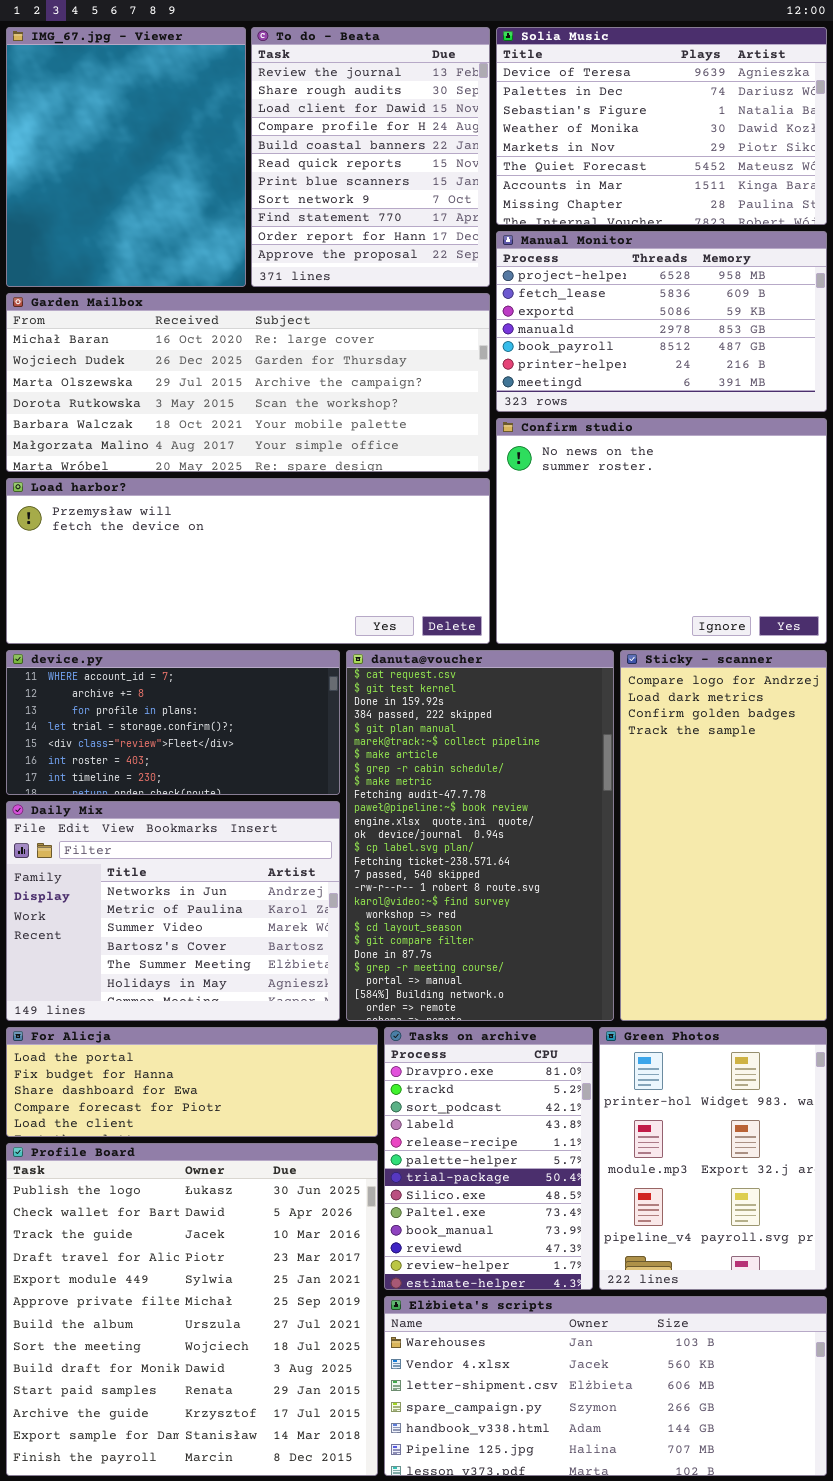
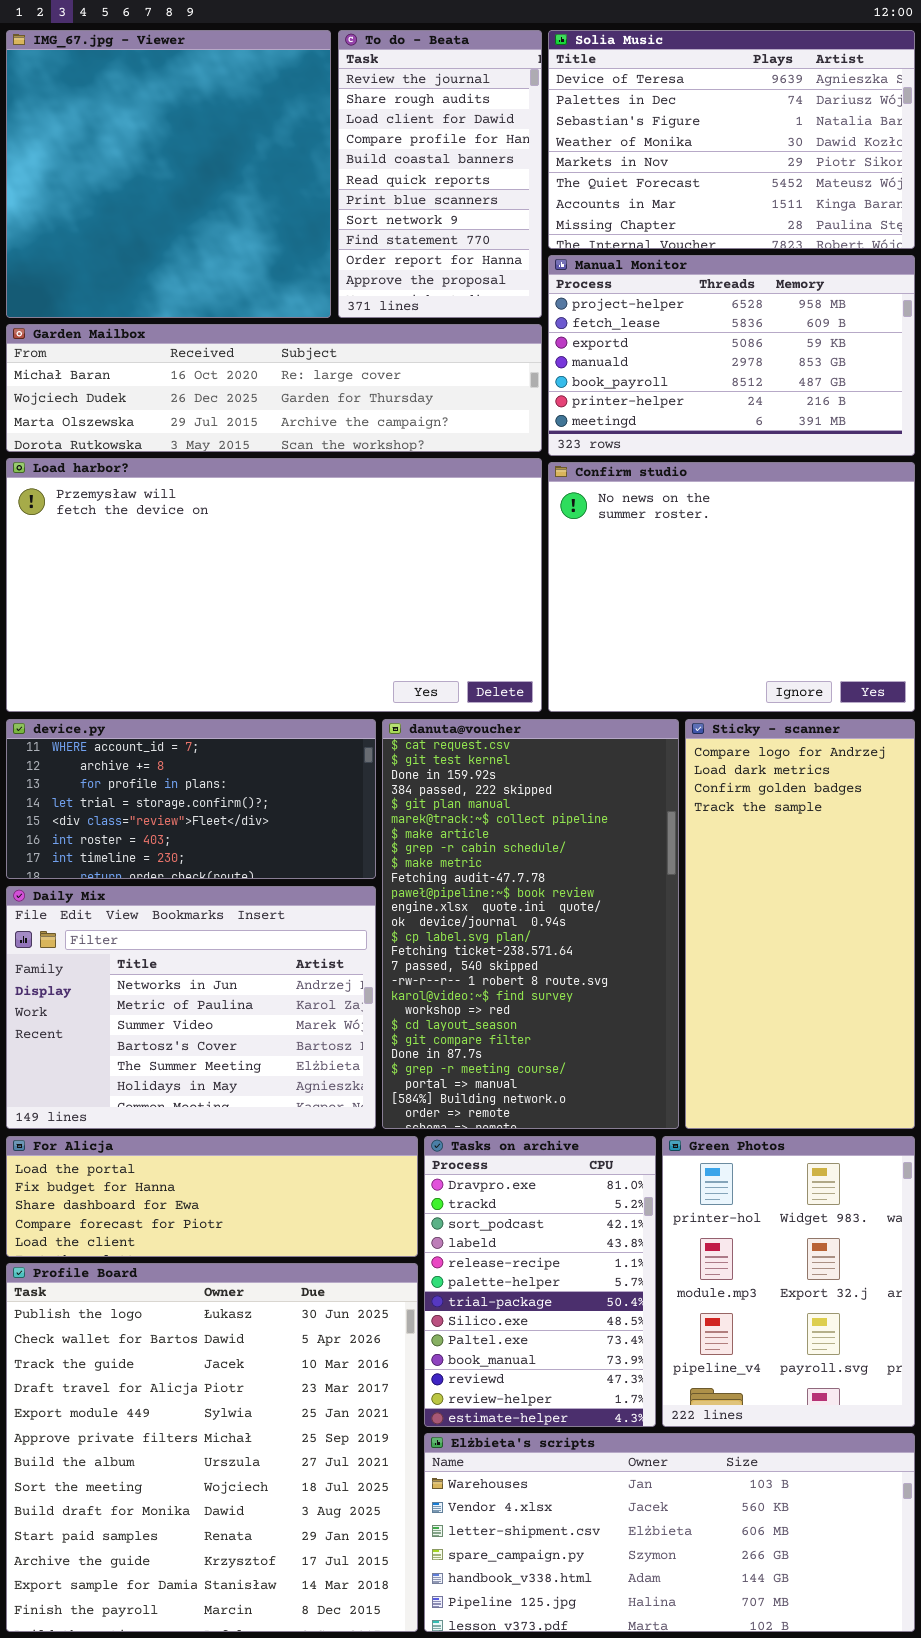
IMG_67.jpg - Viewer: [6,27,246,287] -> [6,30,331,318], resized
To do - Beata: [251,27,490,287] -> [338,30,542,318], resized
Garden Mailbox: [6,293,490,472] -> [6,324,542,452], resized
Load harbor?: [6,478,490,644] -> [6,458,542,712], resized

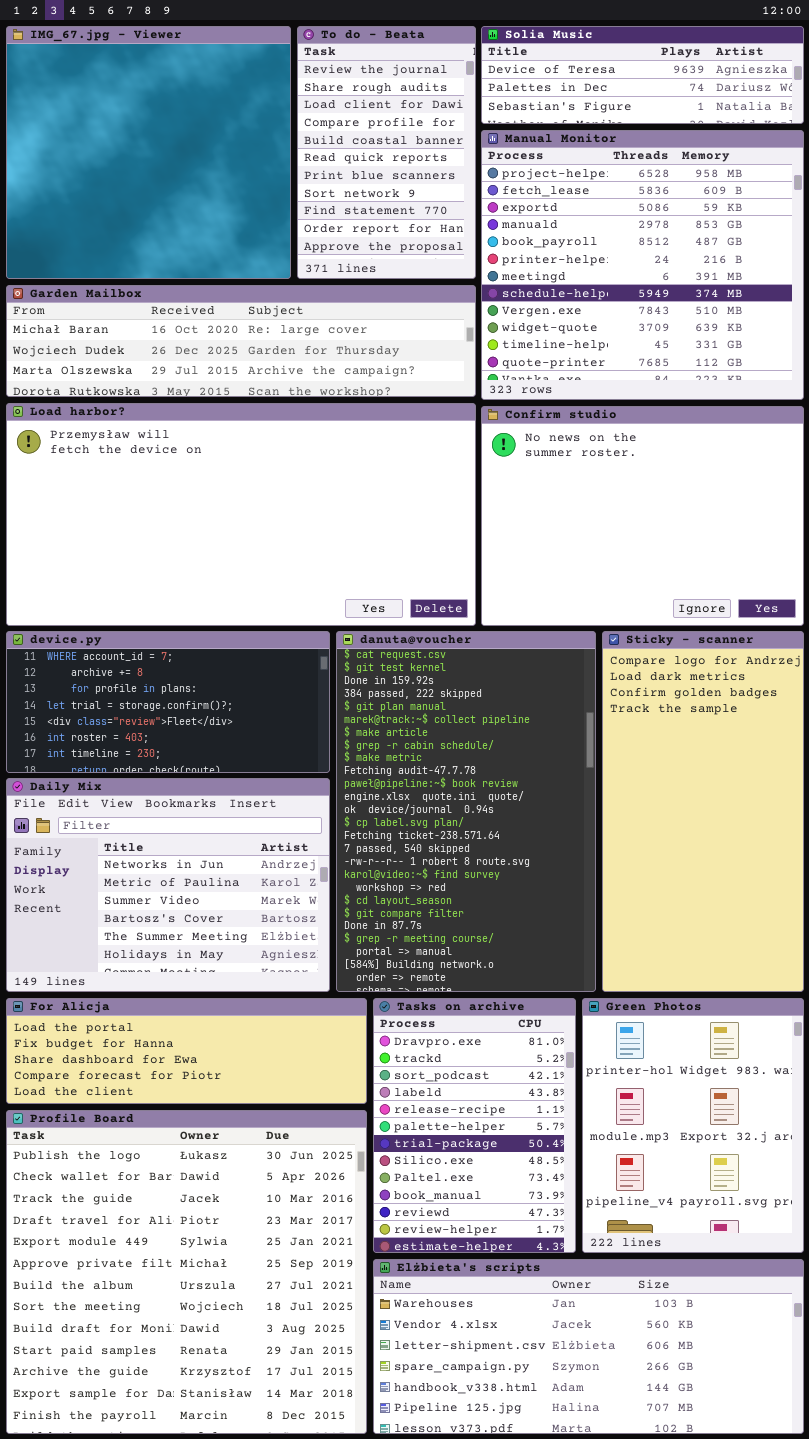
Solia Music: [548,30,915,249] -> [481,26,804,124], resized
Manual Monitor: [548,255,915,456] -> [481,130,804,400], resized

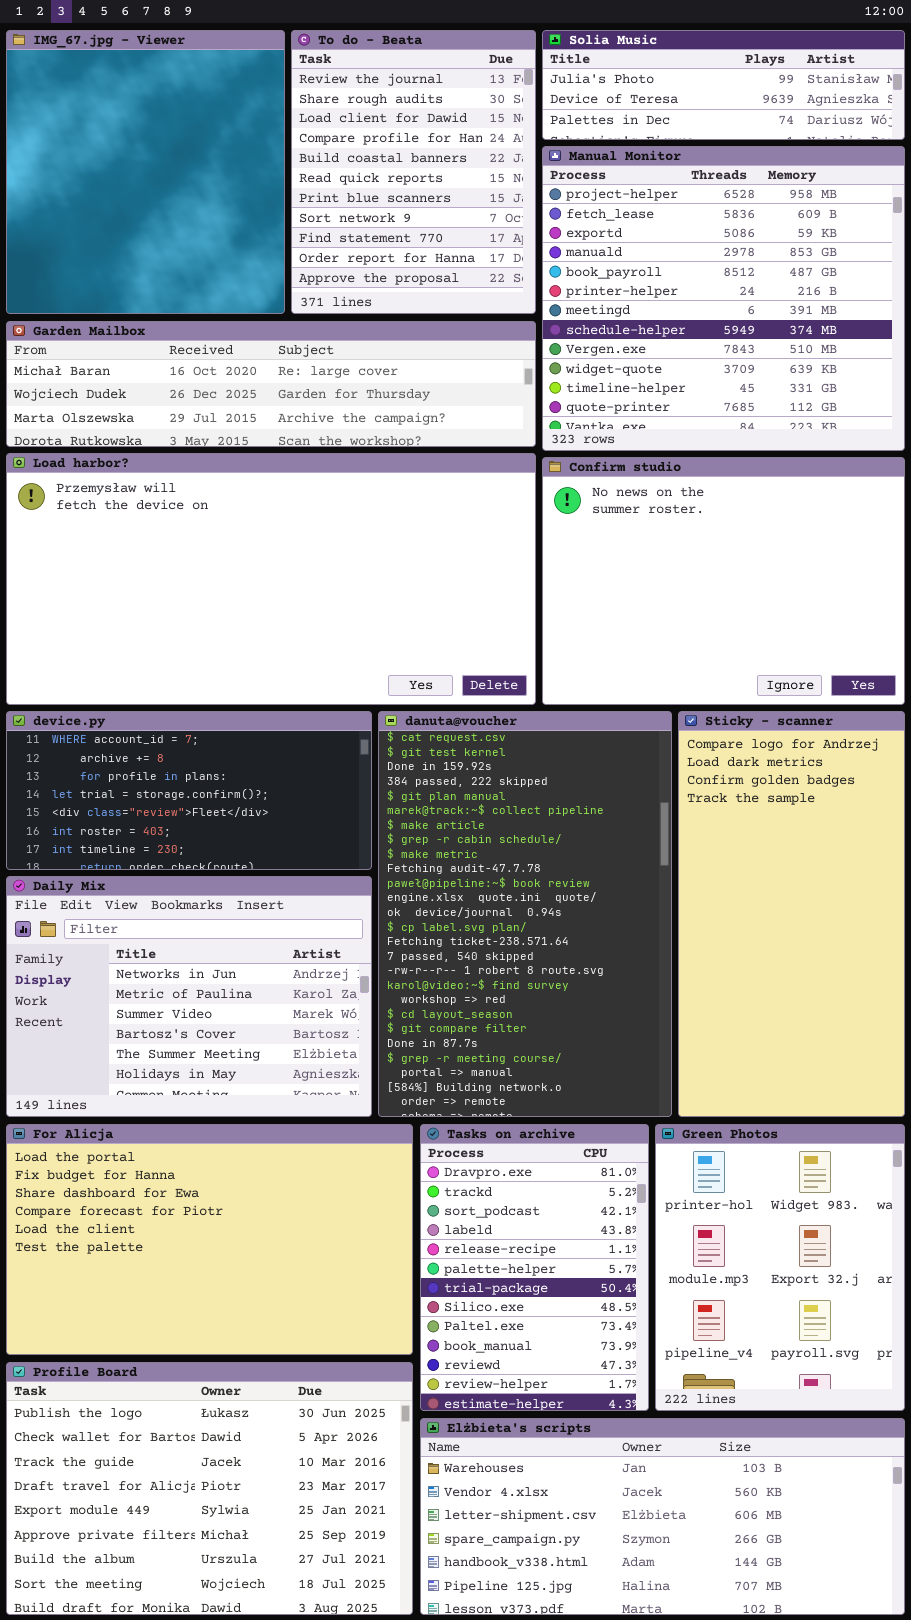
IMG_67.jpg - Viewer: [6,26,291,279] -> [6,30,285,314], resized
To do - Beata: [297,26,476,279] -> [291,30,536,314], resized
Solia Music: [481,26,804,124] -> [542,30,905,140], scrolled up 1 row
For Alicja: [6,998,367,1104] -> [6,1124,413,1355], resized
Profile Board: [6,1110,367,1434] -> [6,1362,413,1615], resized

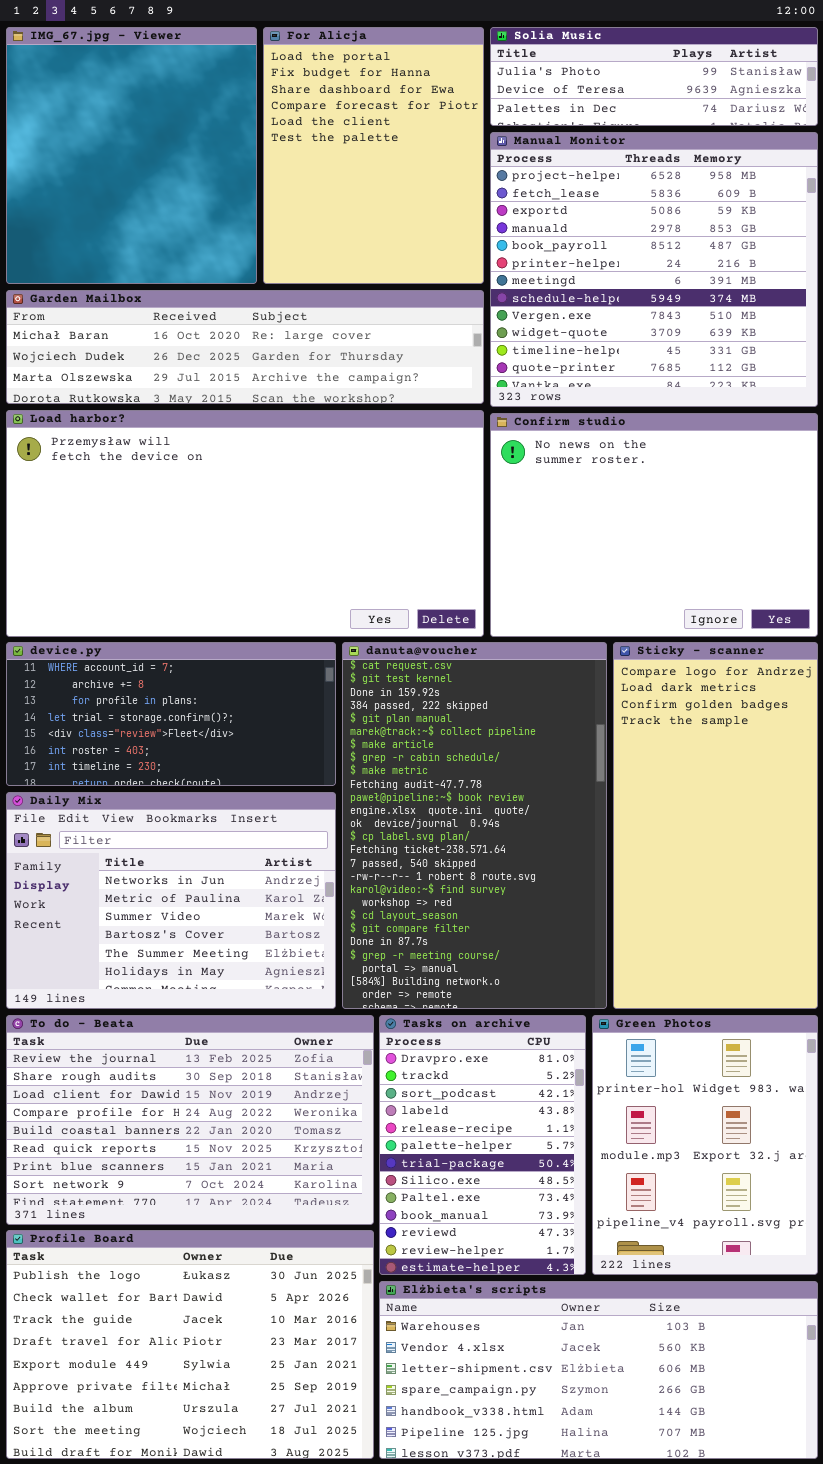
To do - Beata: [291,30,536,314] -> [6,1015,374,1225], moved, resized
For Alicja: [6,1124,413,1355] -> [263,27,484,284], moved, resized

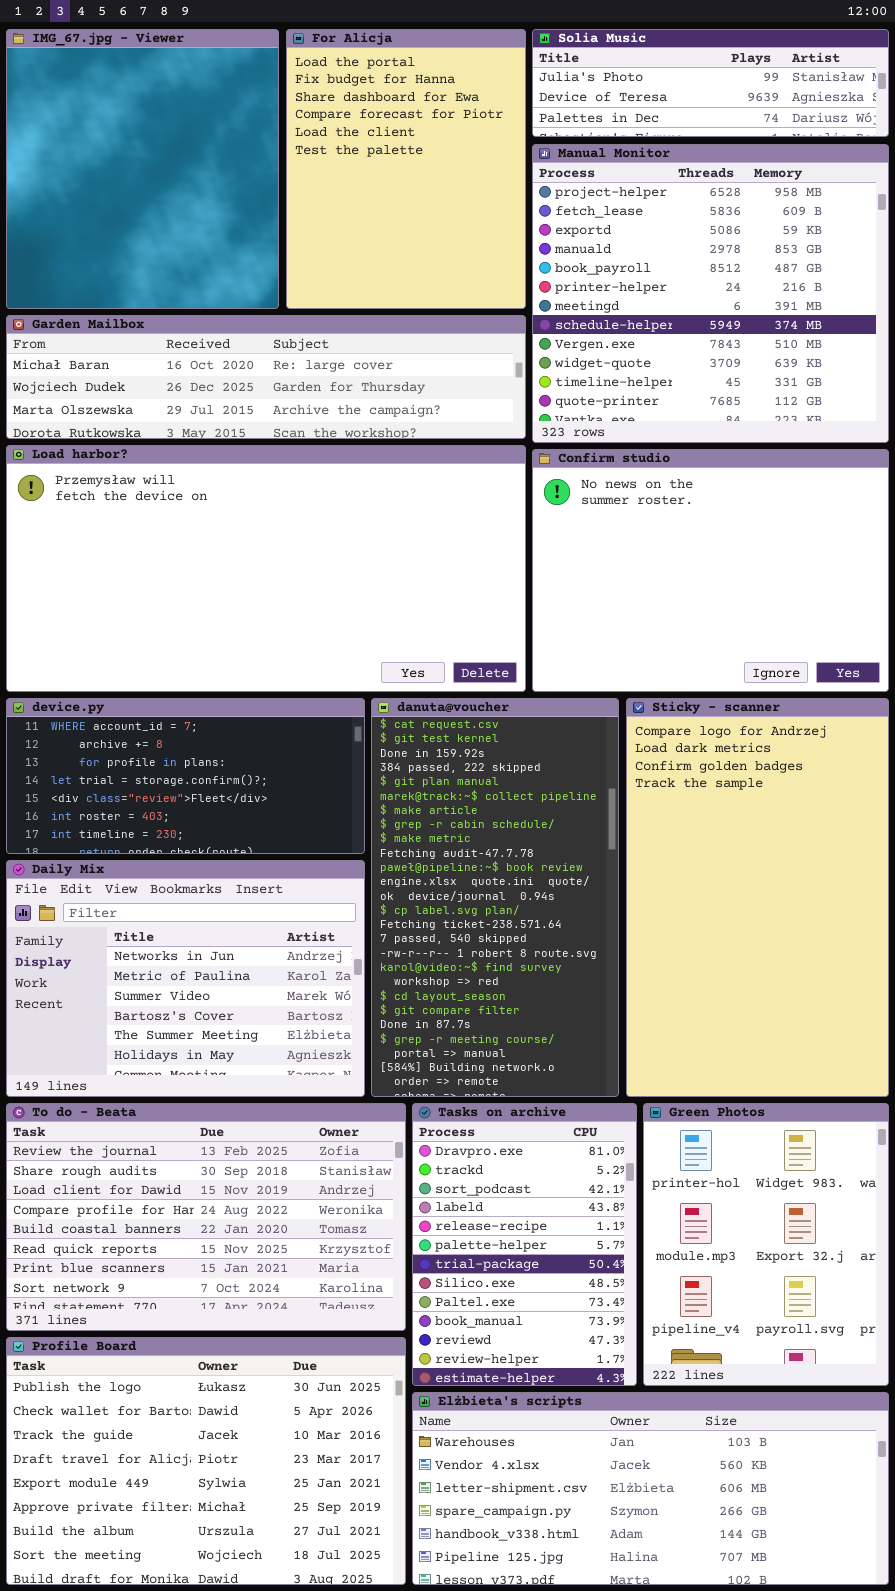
danuta@voucher: [342,642,607,1009] -> [371,698,619,1097], resized
Sticky - scanner: [613,642,818,1009] -> [626,698,889,1097], resized

